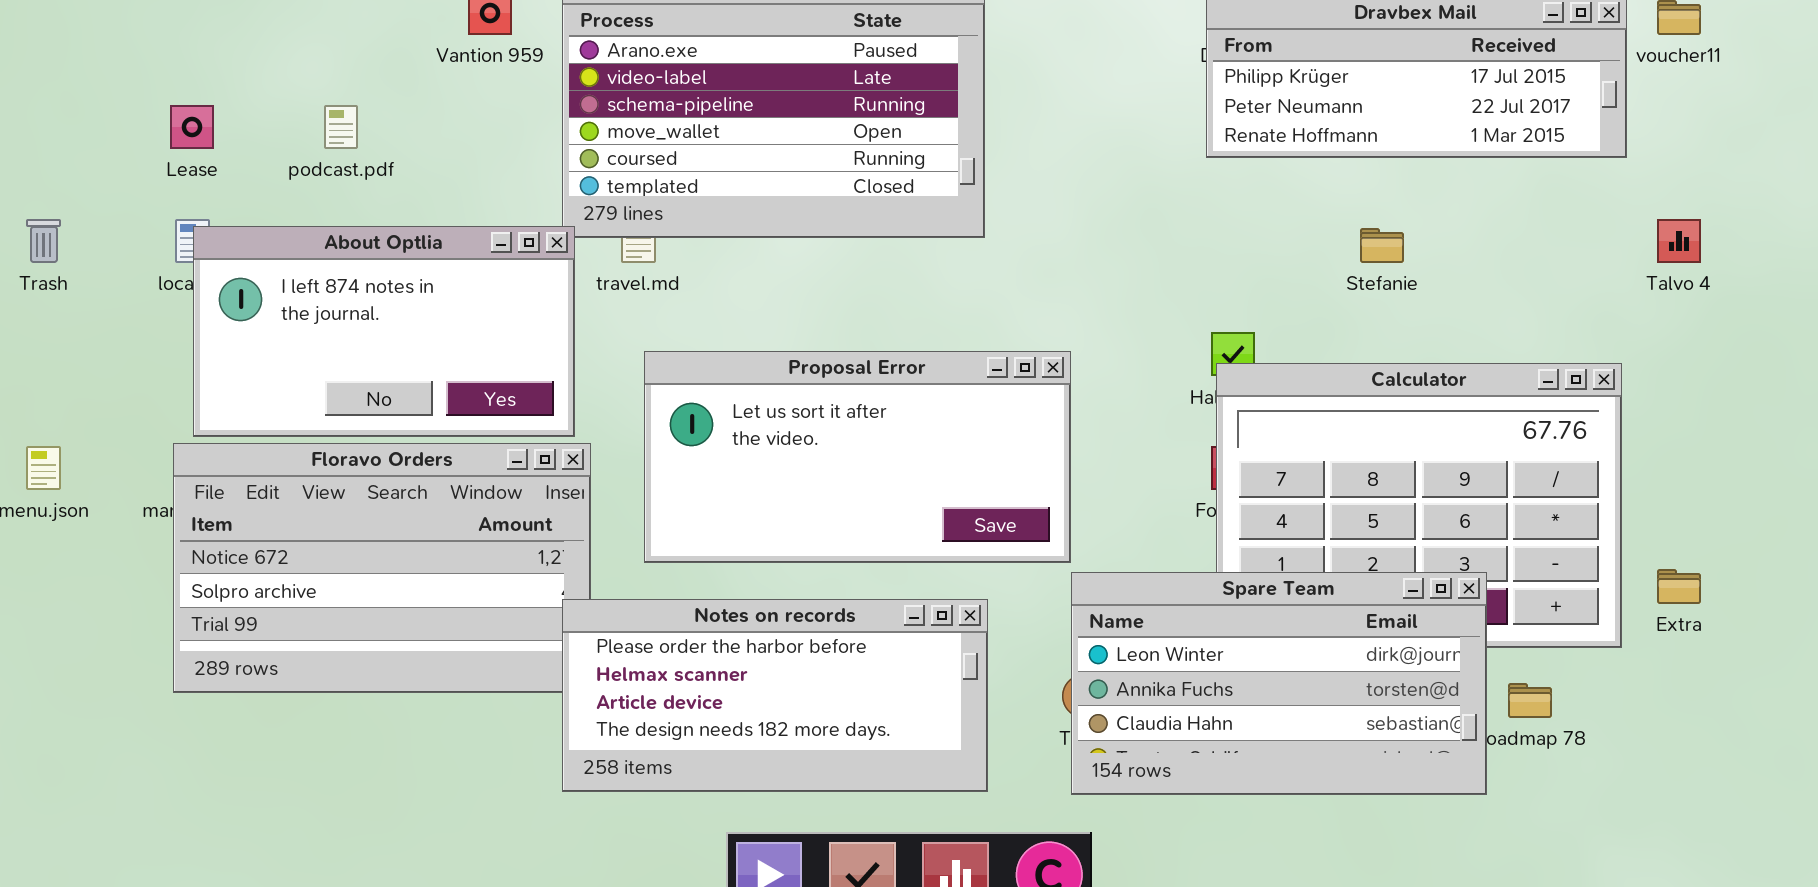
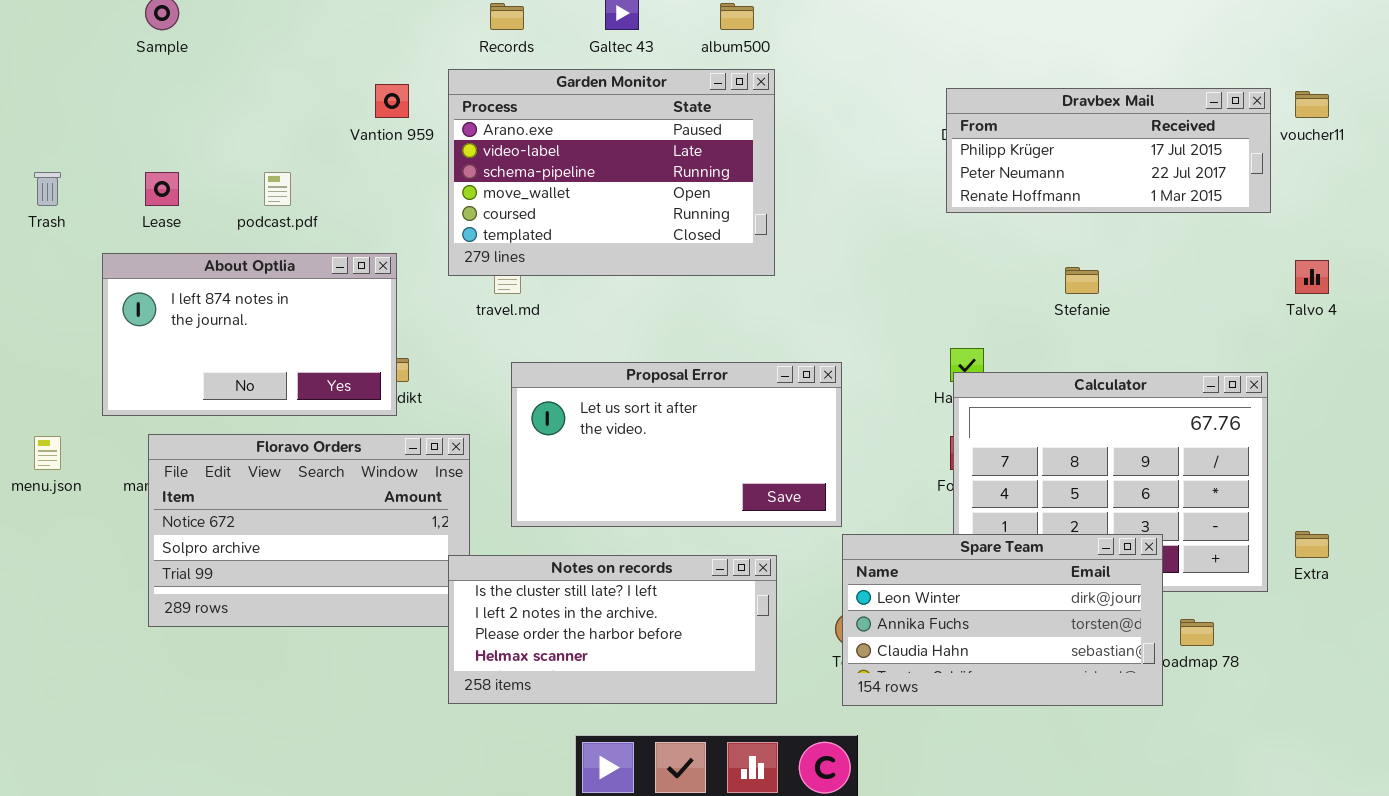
Trash: [26,219,61,263] -> [34,172,61,206], moved
About Optlia: [193,226,575,437] -> [102,253,397,416], moved
Notes on records: [562,599,988,792] -> [448,555,777,704], scrolled up 2 rows

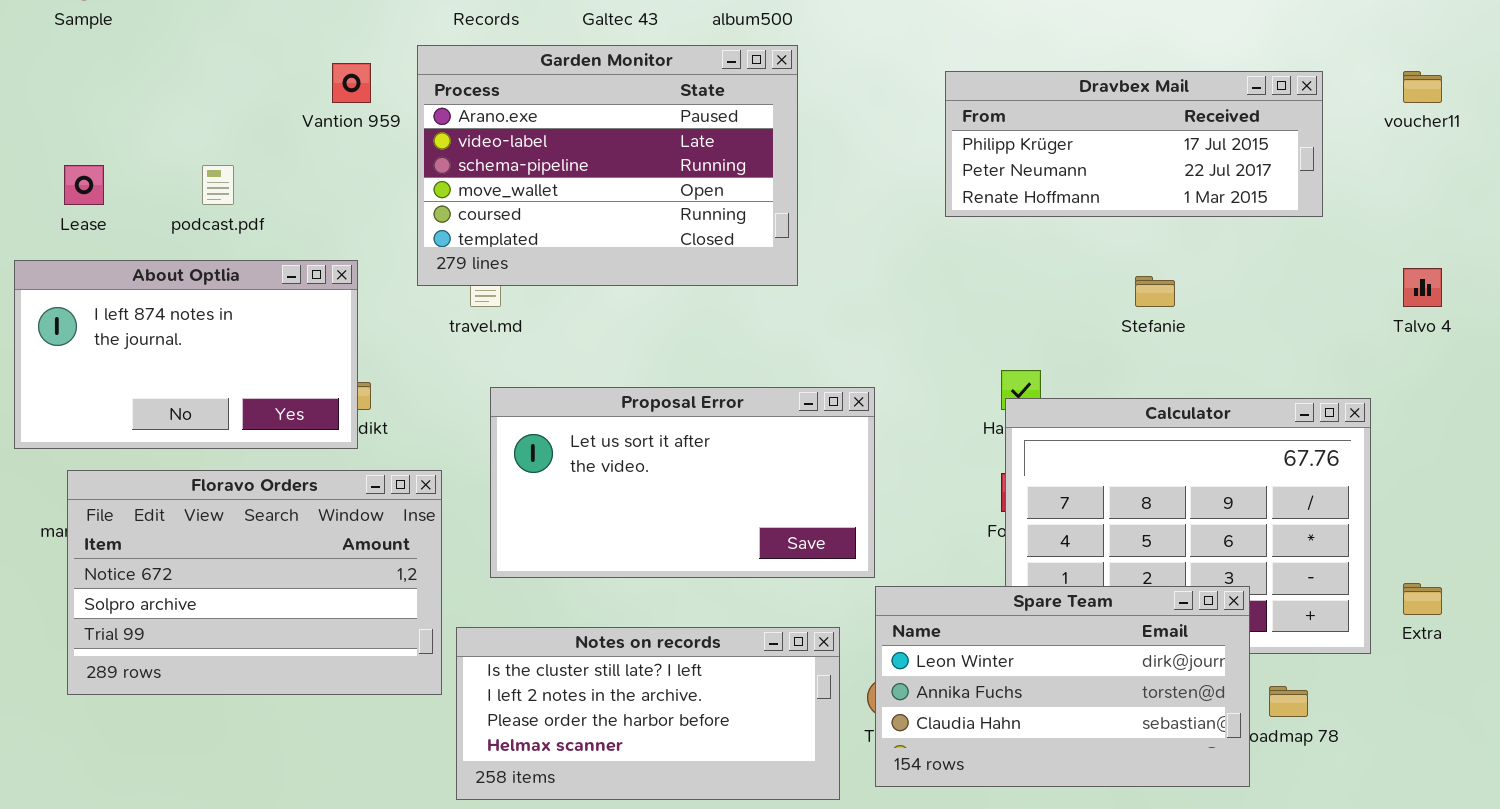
Dravbex Mail: [946,88,1271,213] -> [945,71,1323,217], moved
Notes on records: [448,555,777,704] -> [456,627,840,800], moved

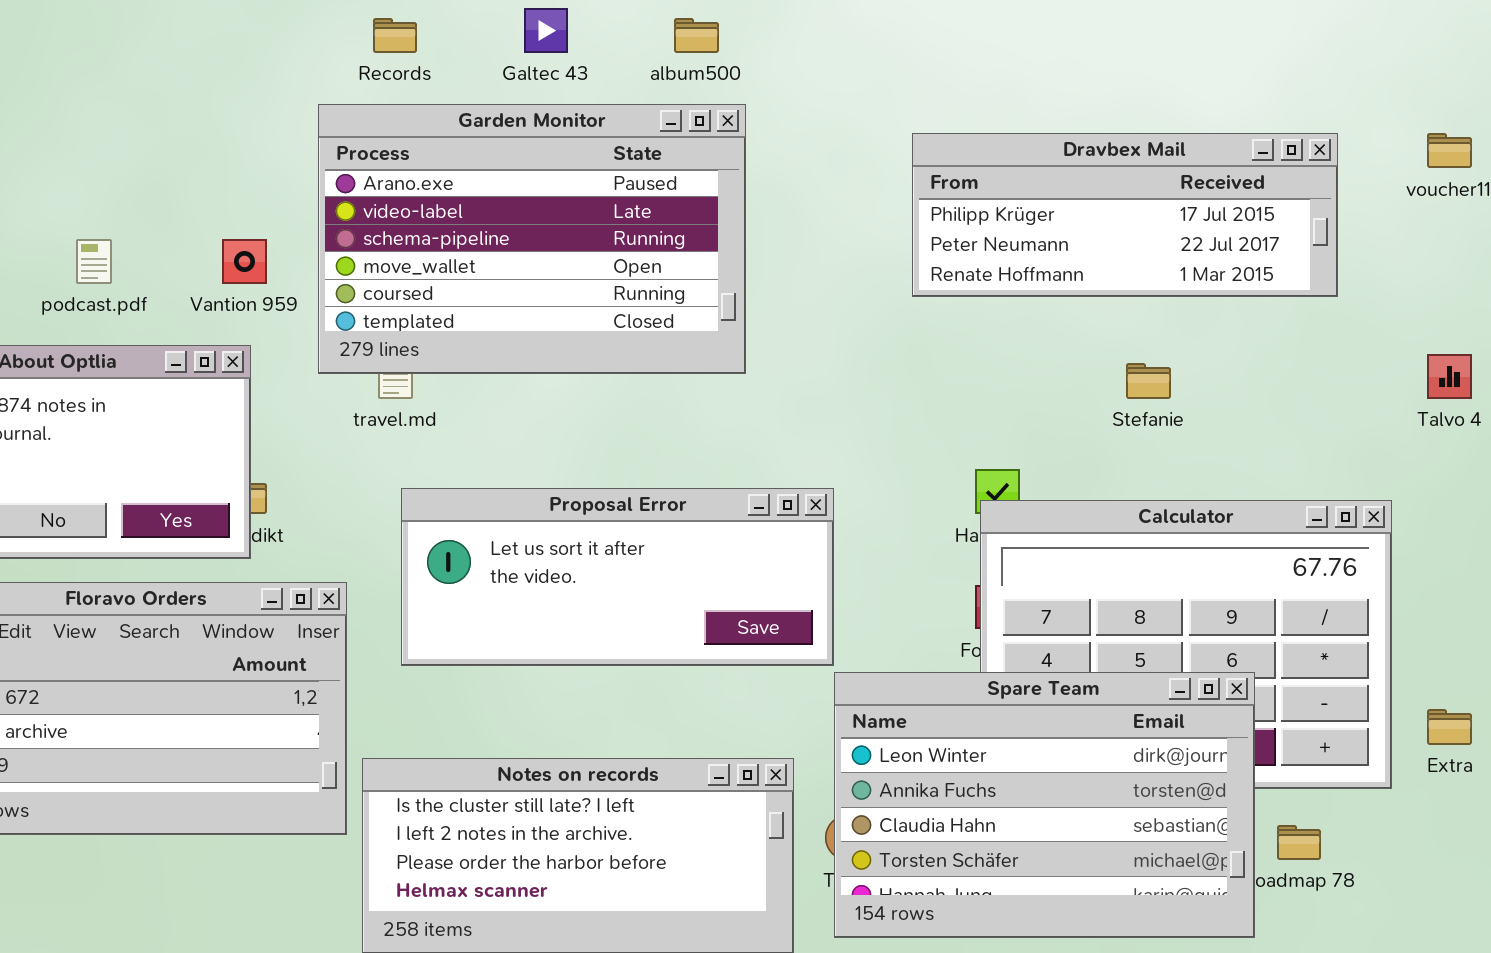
Vantion 959: [332,63,371,103] -> [222,239,267,284], moved
Proposal Error: [490,387,875,578] -> [401,488,834,666], resized
Spare Team: [875,586,1250,787] -> [834,672,1255,938], resized

